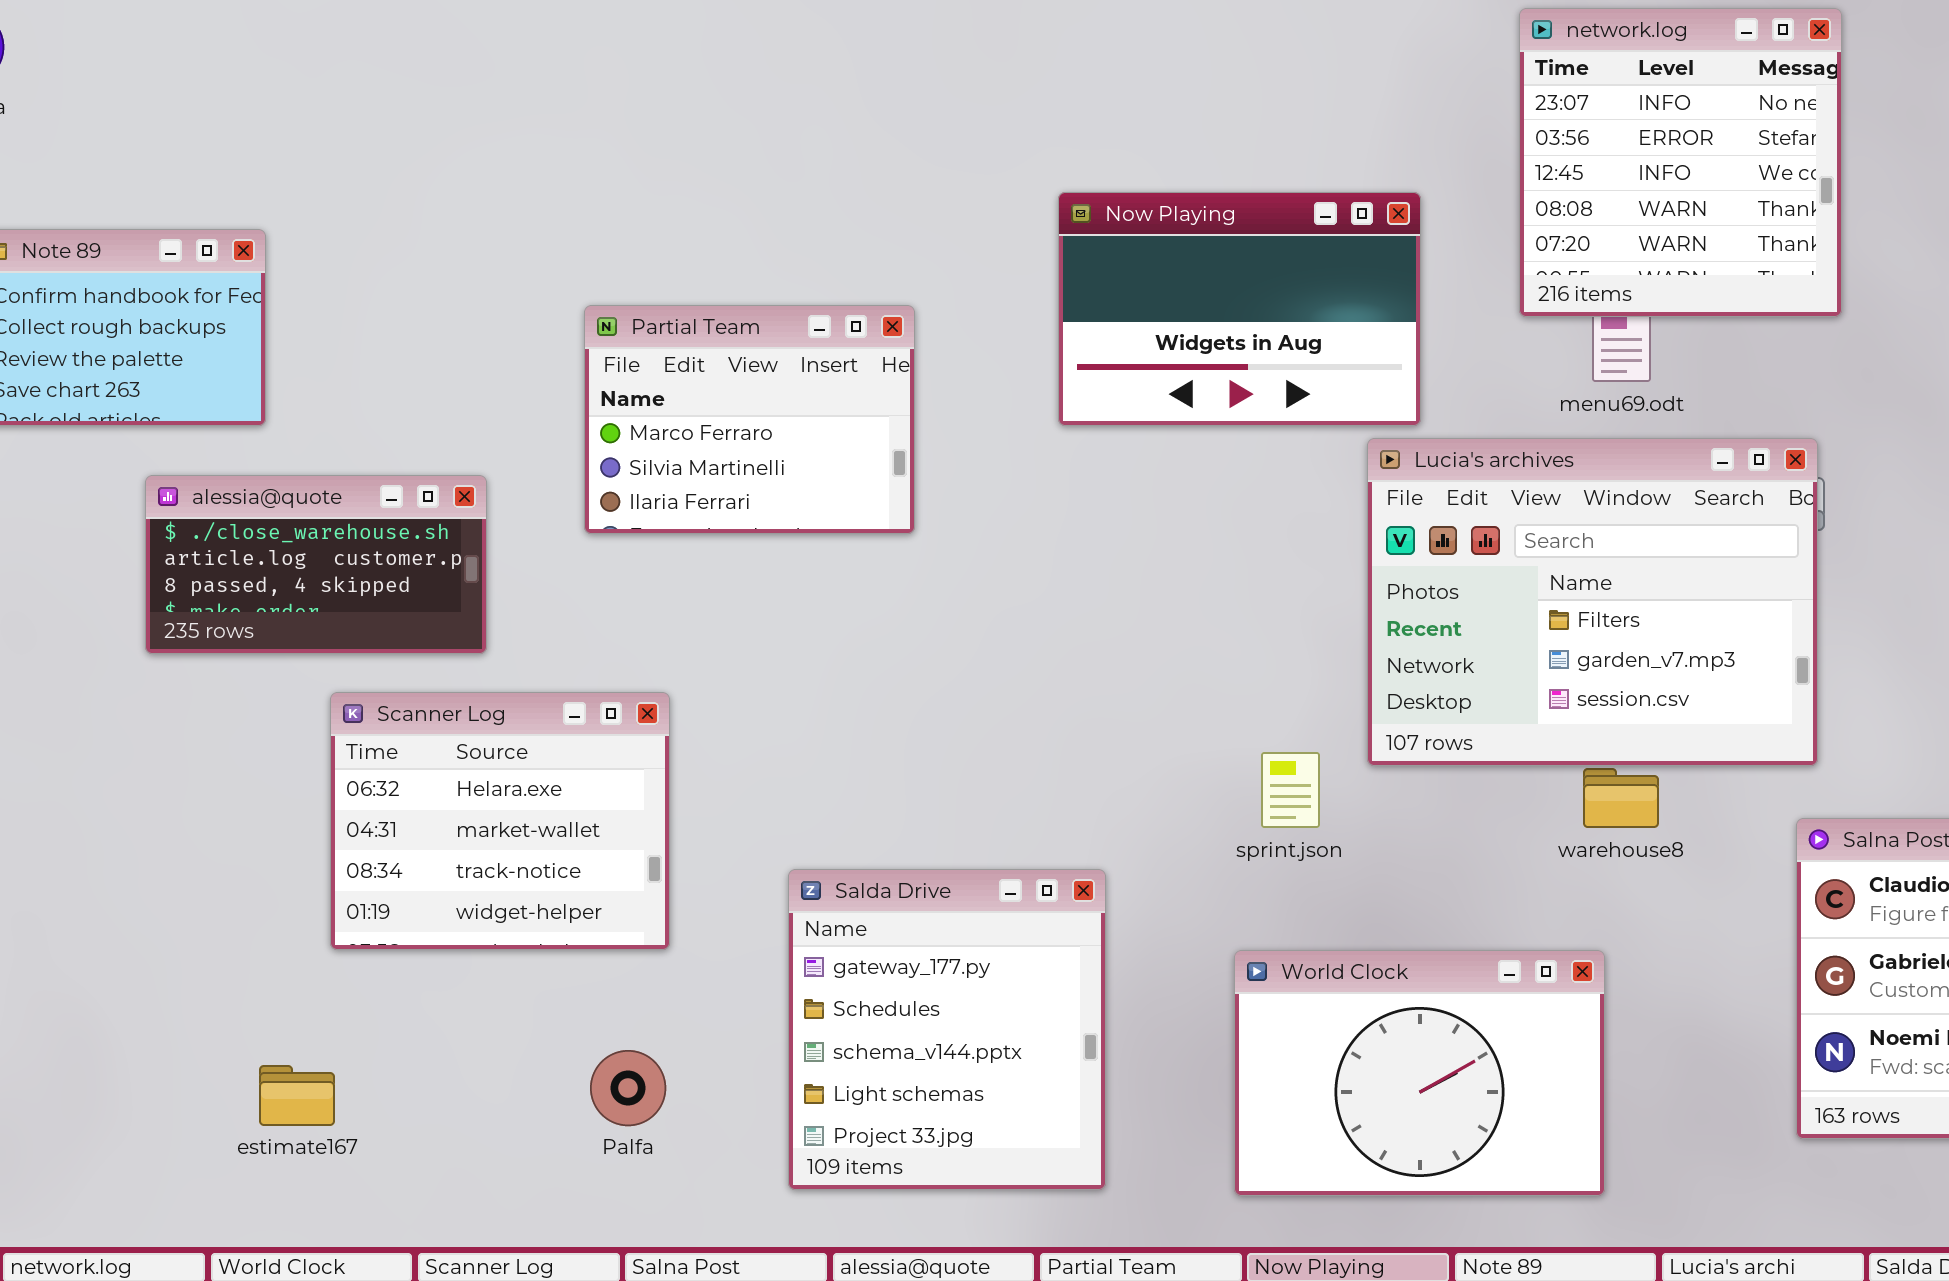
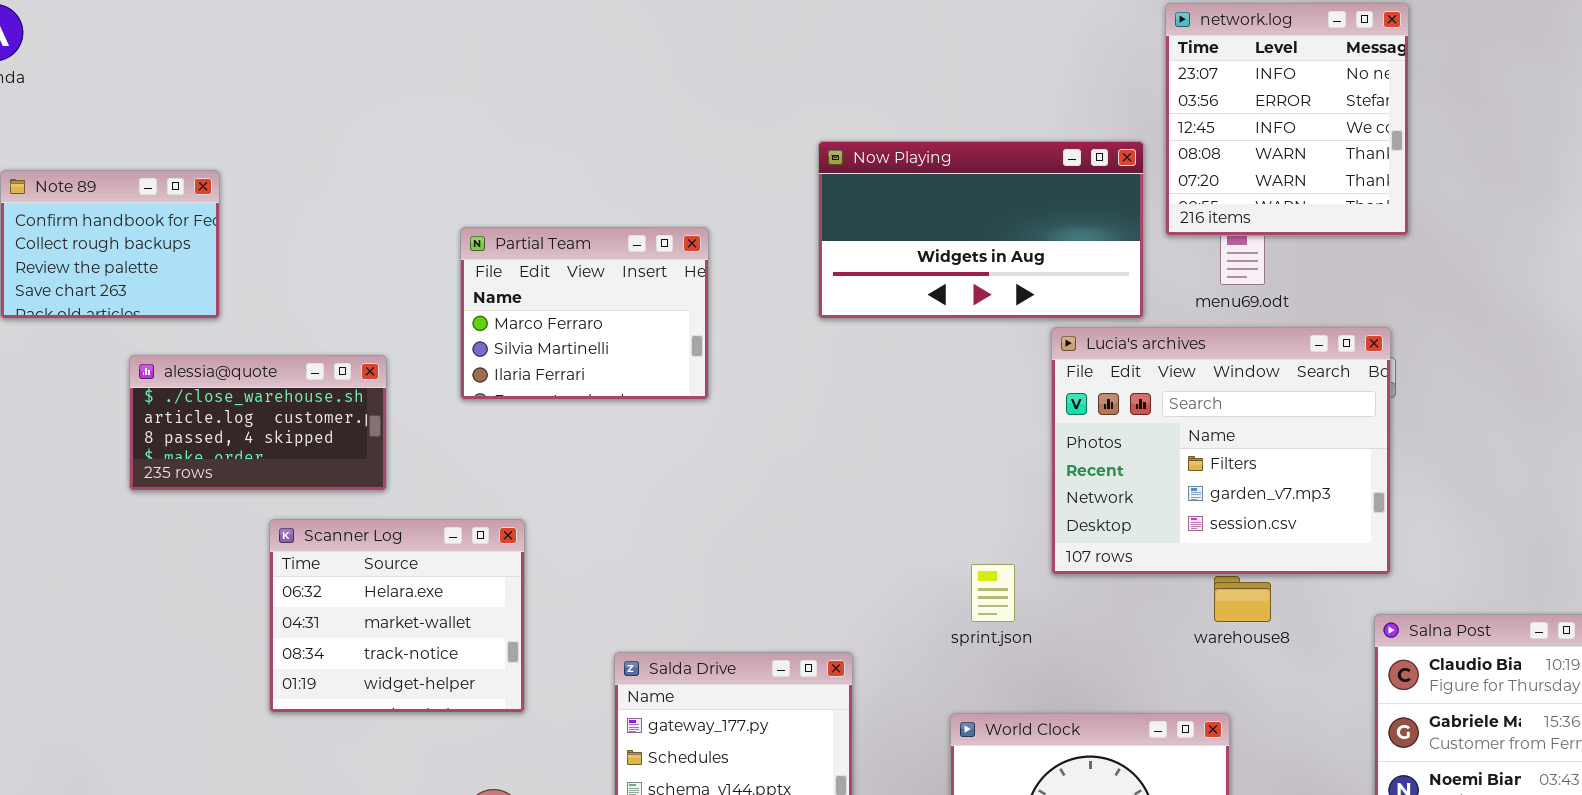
Now Playing: [1058,192,1421,426] -> [818,141,1144,319], resized

